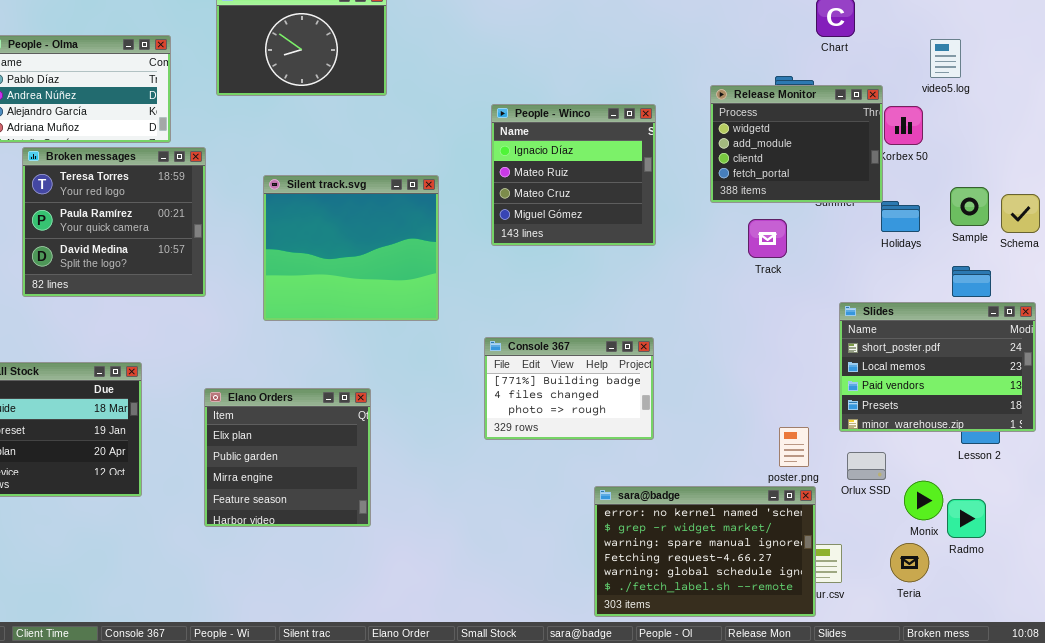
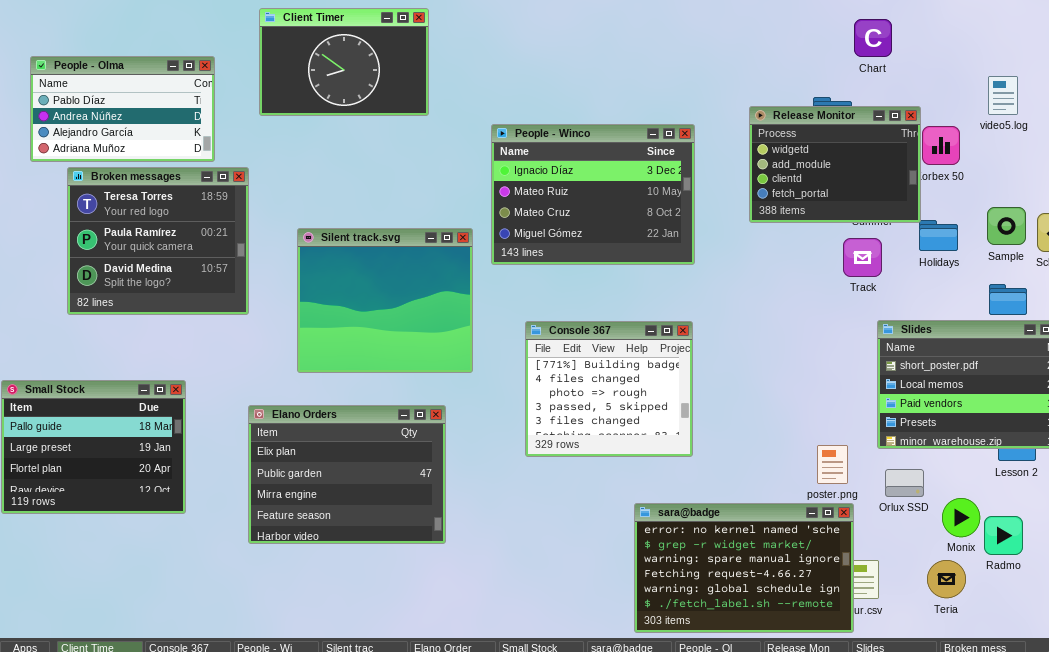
video5.log: [930,39,961,78] -> [988,76,1018,115], moved
People - Winco: [491,104,656,246] -> [491,124,695,265], resized
Silent track.svg: [263,175,439,321] -> [297,228,473,373], moved
Track: [748,219,787,258] -> [843,238,882,277], moved
Console 367: [484,337,654,440] -> [525,321,693,457], resized
Elano Orders: [204,388,371,527] -> [248,405,446,544], resized

